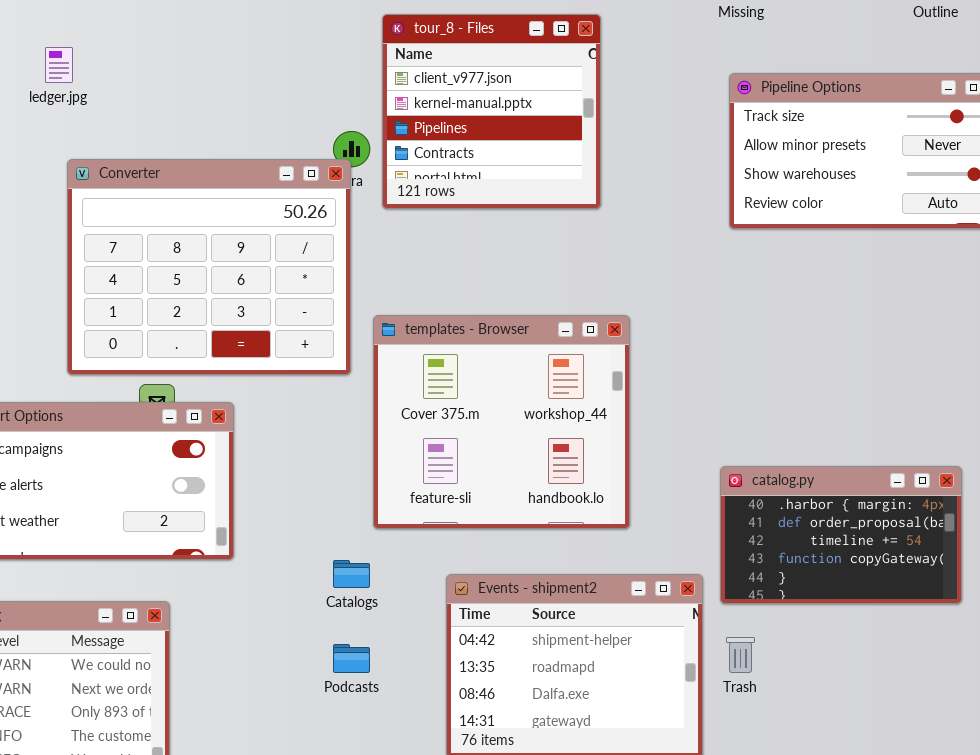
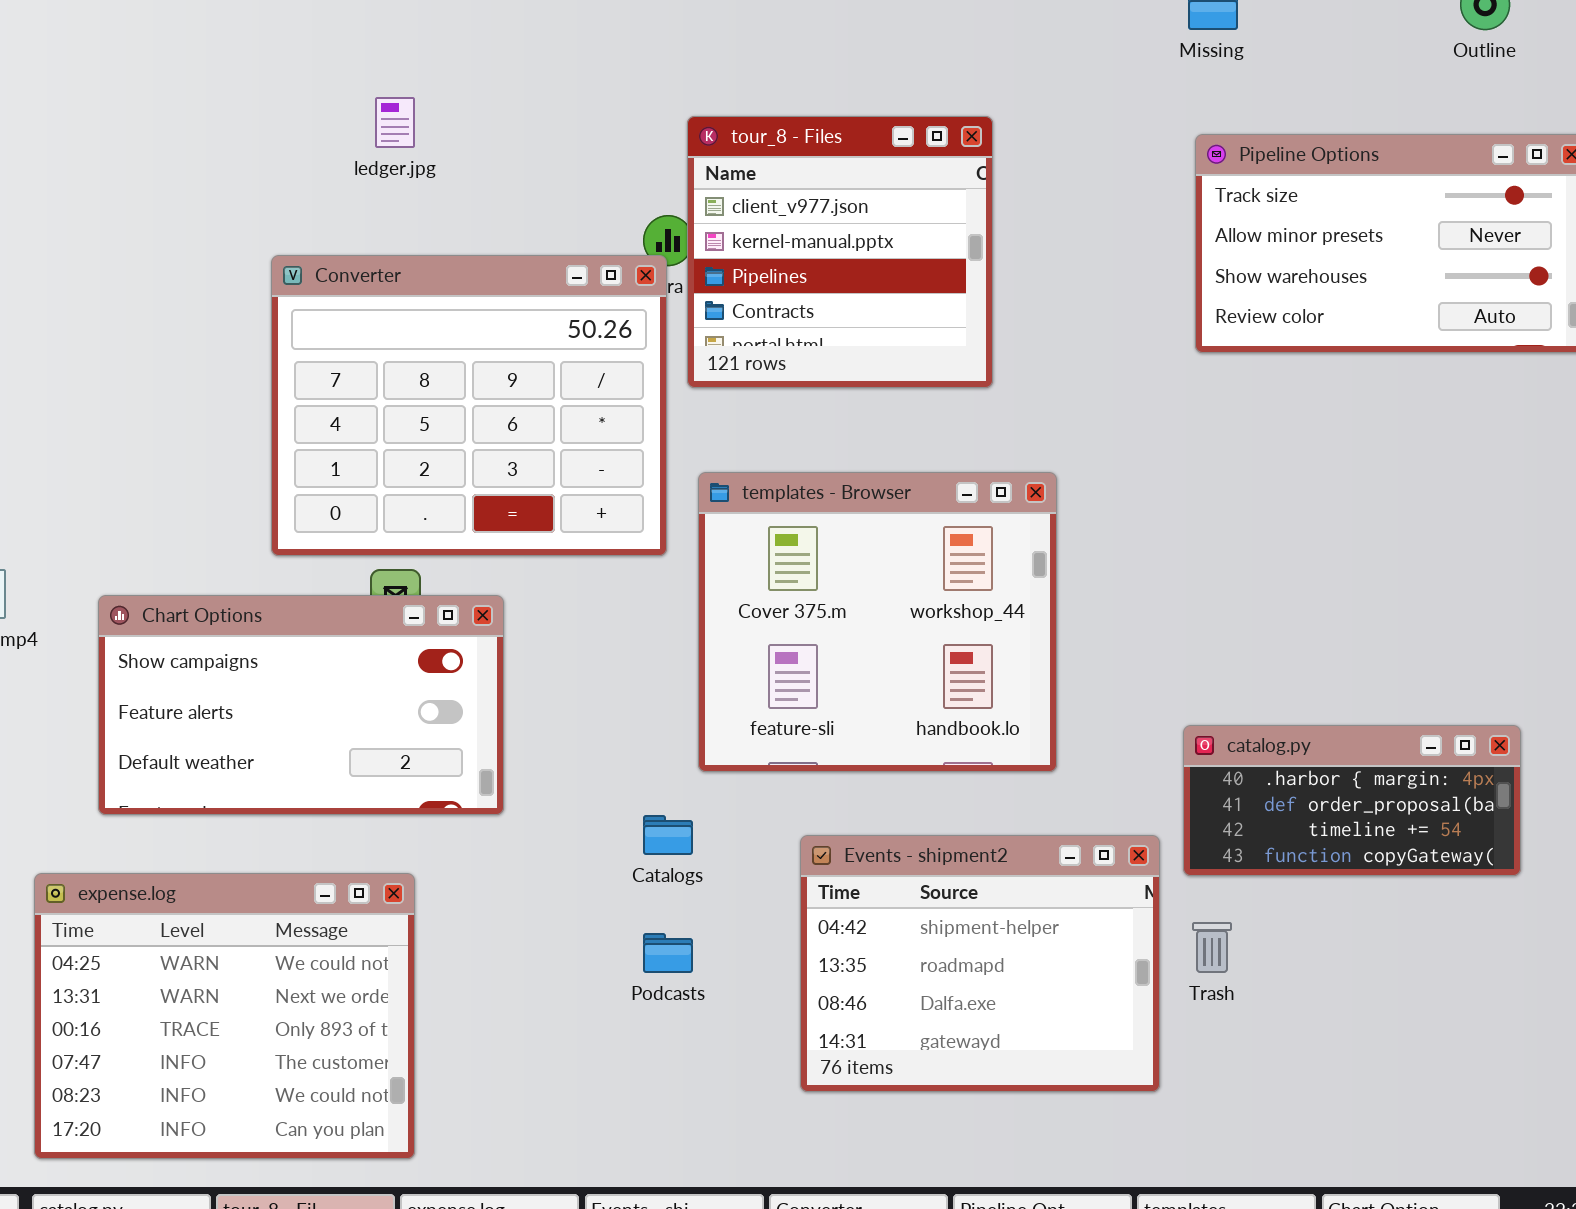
tour_8 - Files: [382,14,601,209] -> [687,116,993,388], moved
ledger.jpg: [45,47,73,83] -> [375,97,415,148], moved
catalog.py: [720,466,962,604] -> [1183,725,1521,876], resized

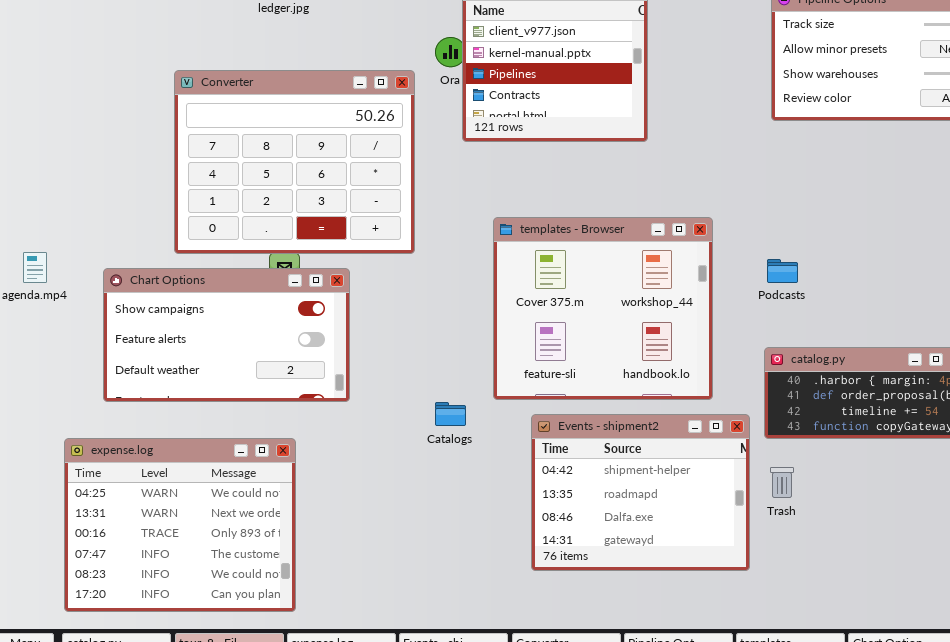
Converter: [271,255,667,556] -> [174,70,415,254], moved
templates - Browser: [698,472,1057,772] -> [493,217,713,400], moved
Podcasts: [643,933,693,973] -> [767,259,798,283], moved

